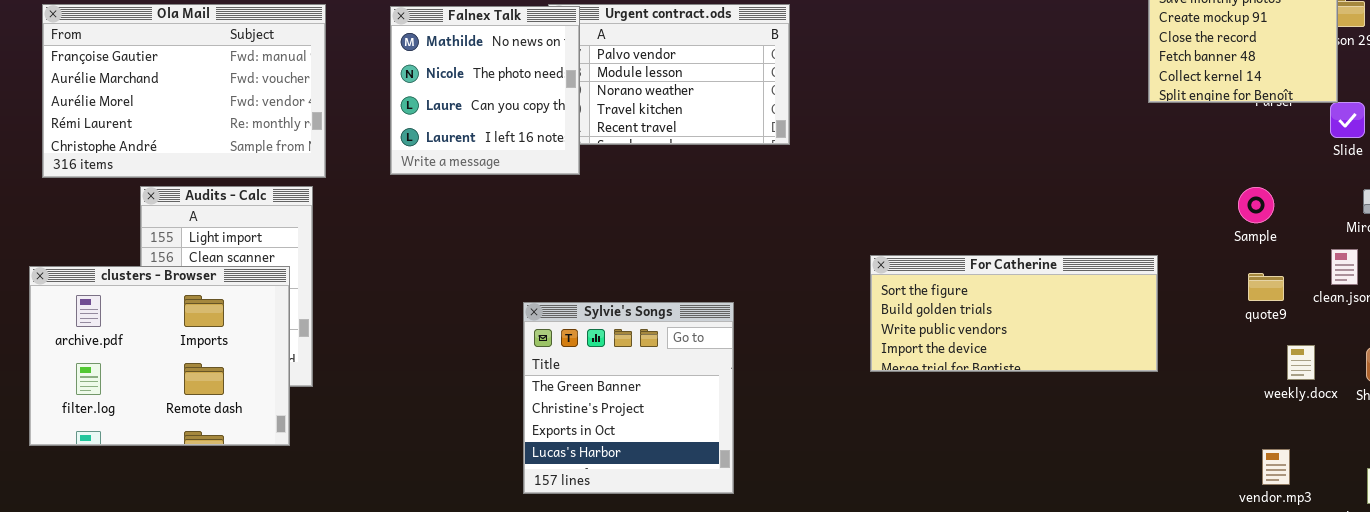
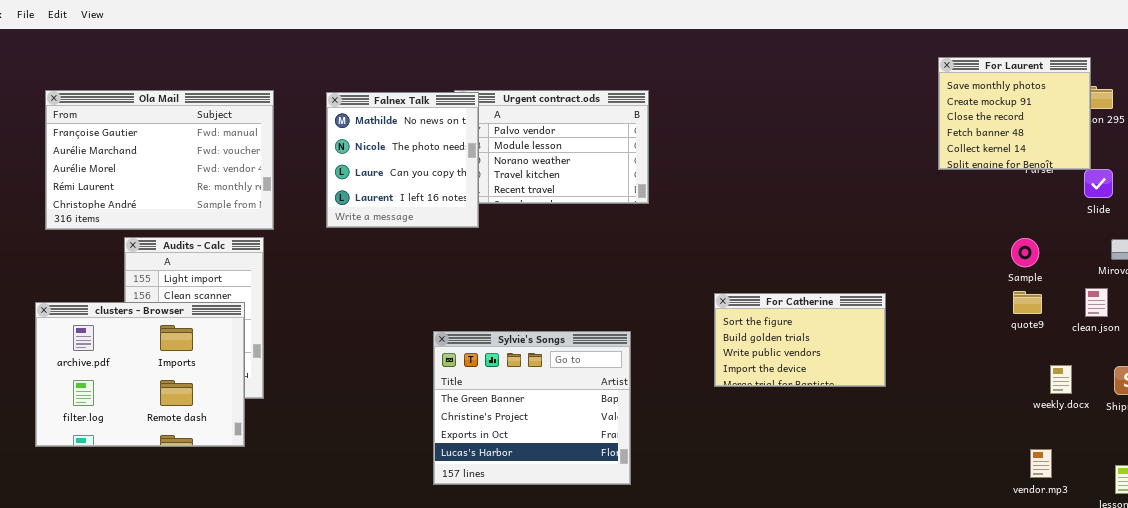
For Catherine: [870,255,1158,372] -> [714,293,886,387], resized
quote9: [1248,273,1284,301] -> [1013,291,1042,314], moved
Sylvie's Songs: [523,302,734,494] -> [433,331,631,485], resized

